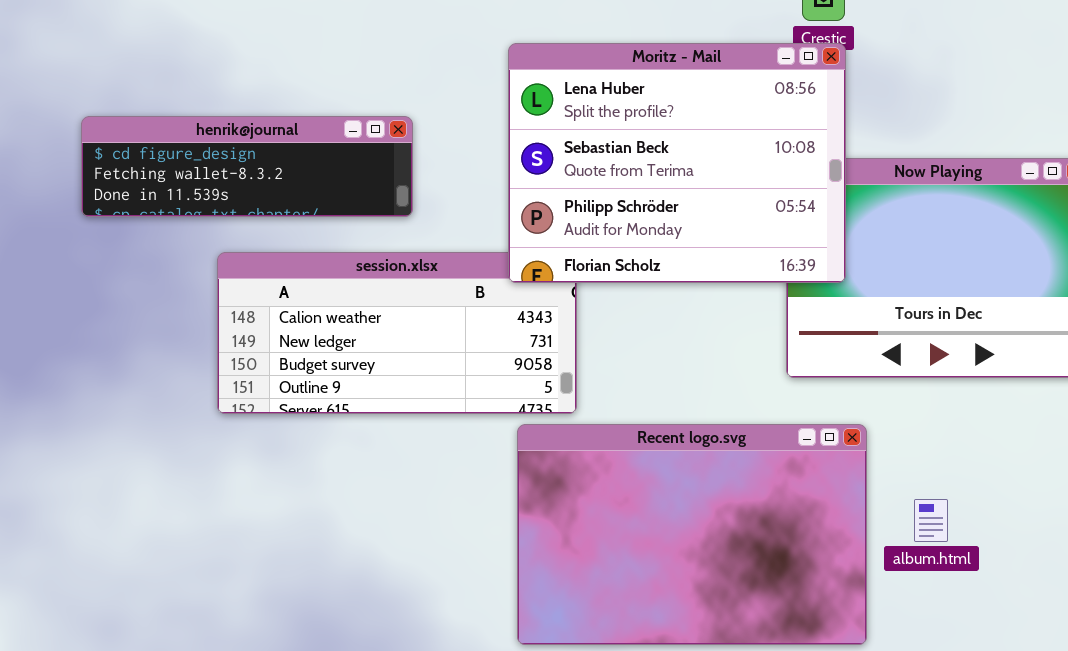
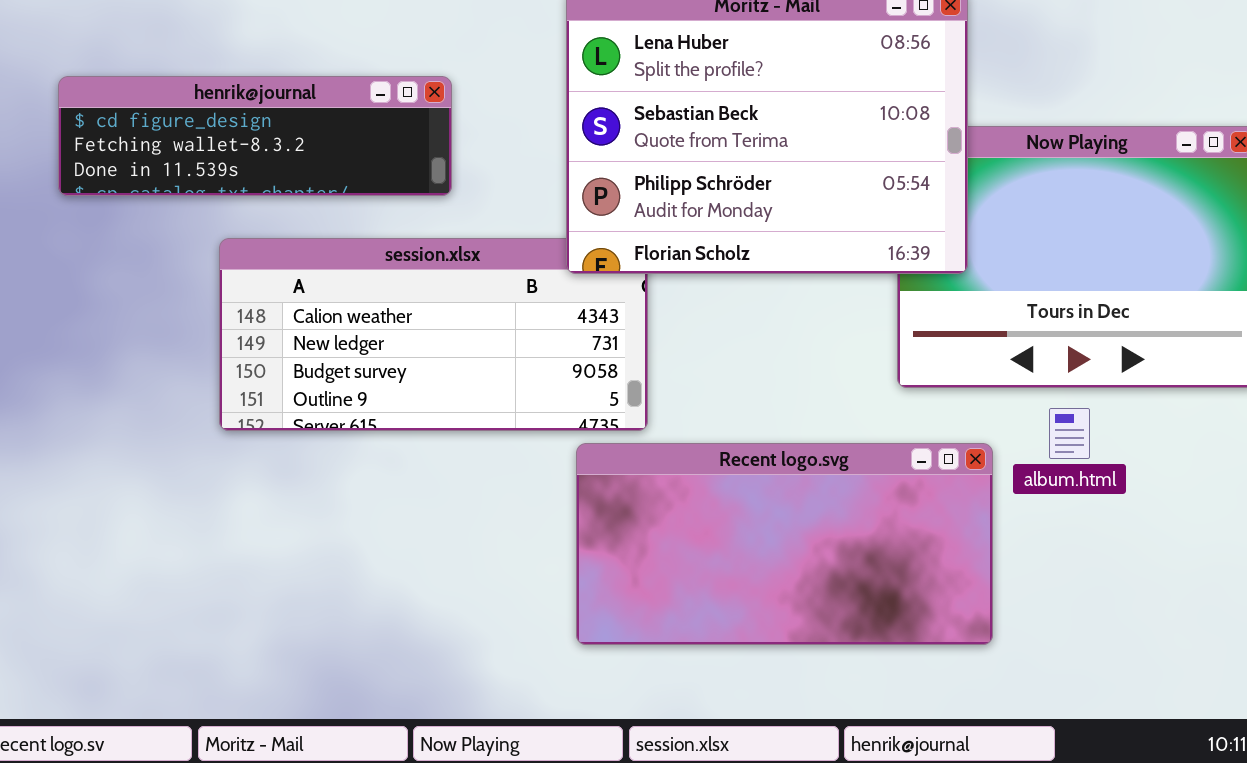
Recent logo.svg: [517,424,867,645] -> [576,443,993,645], resized
album.html: [914,499,948,542] -> [1049,408,1090,459], moved

